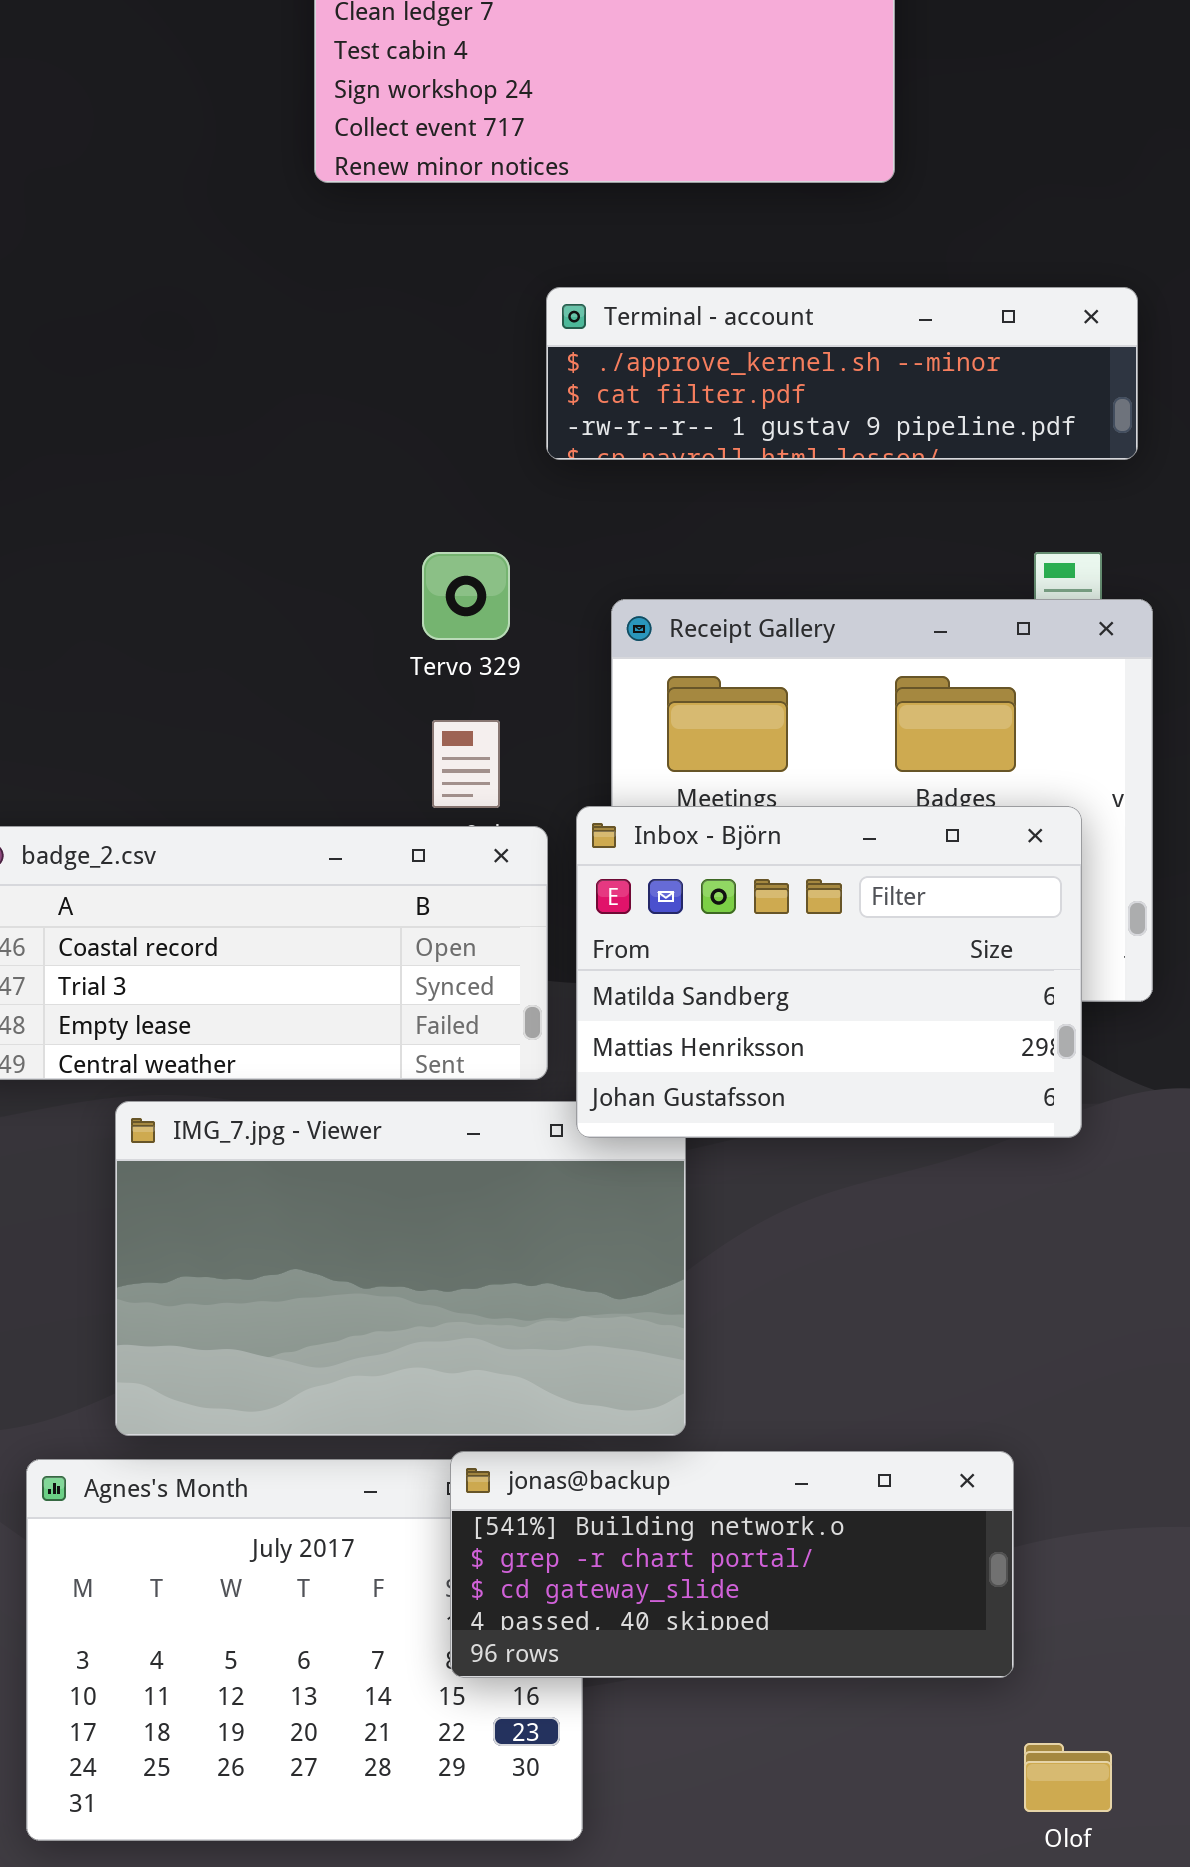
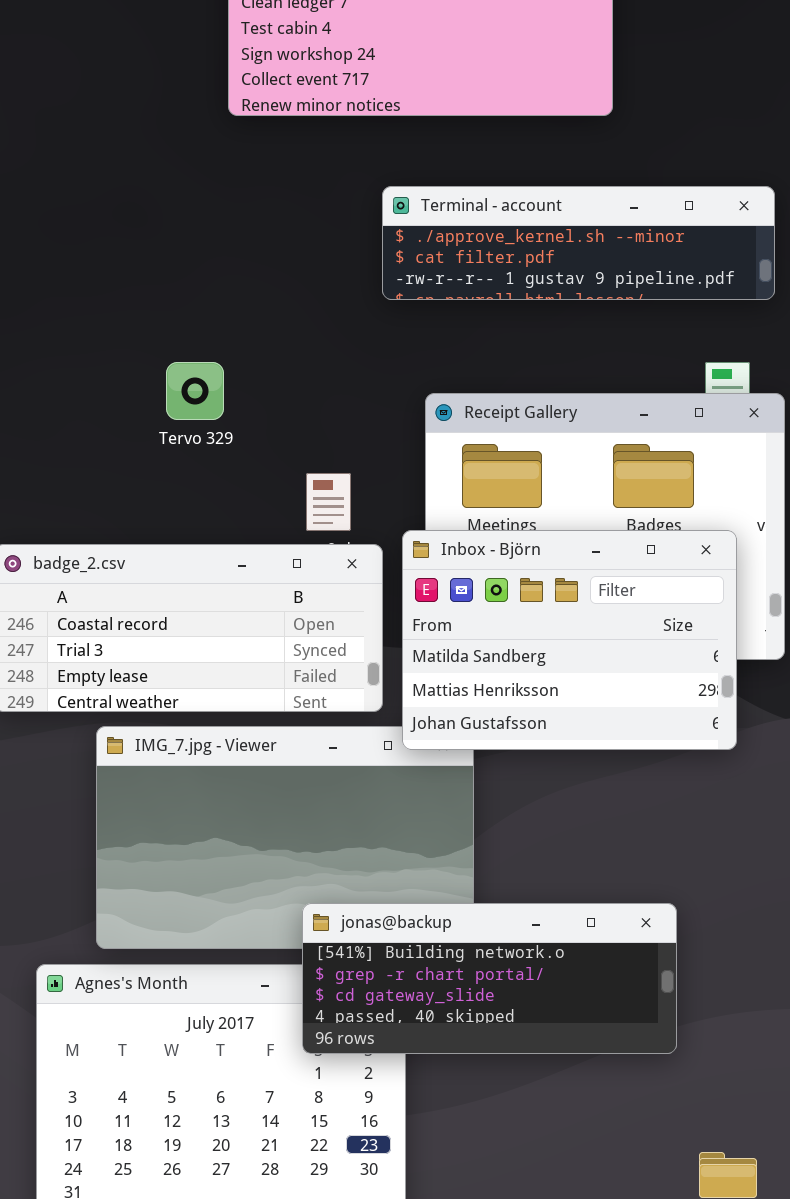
Tervo 329: [422,552,510,640] -> [166,362,224,420], moved
jonas@backup: [450,1451,1014,1678] -> [302,903,677,1054], moved

